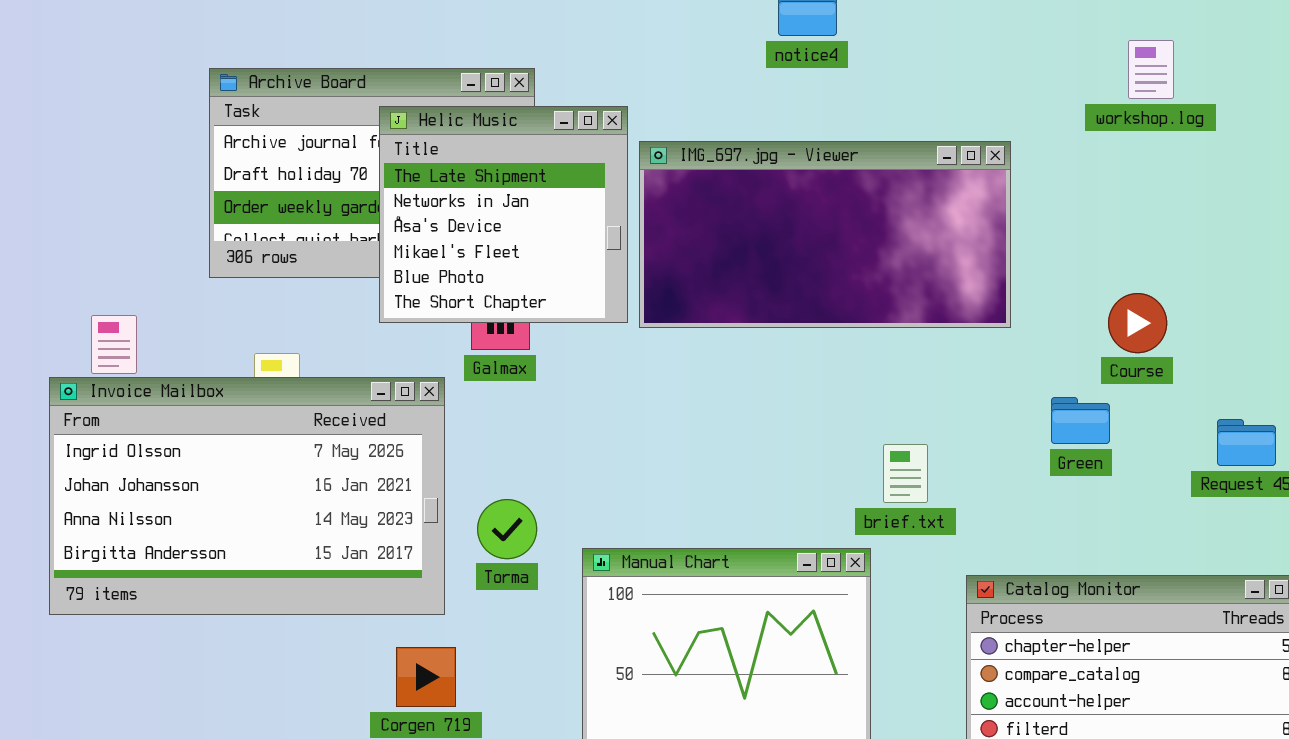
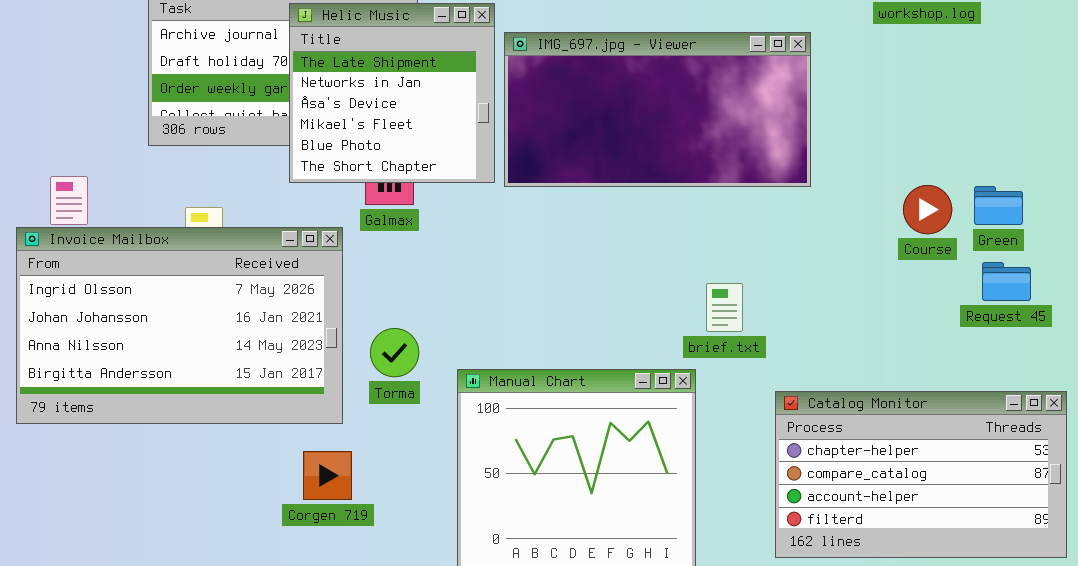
Course: [1108,293,1167,353] -> [903,185,952,234], moved
Green: [1051,397,1110,444] -> [974,186,1023,225], moved

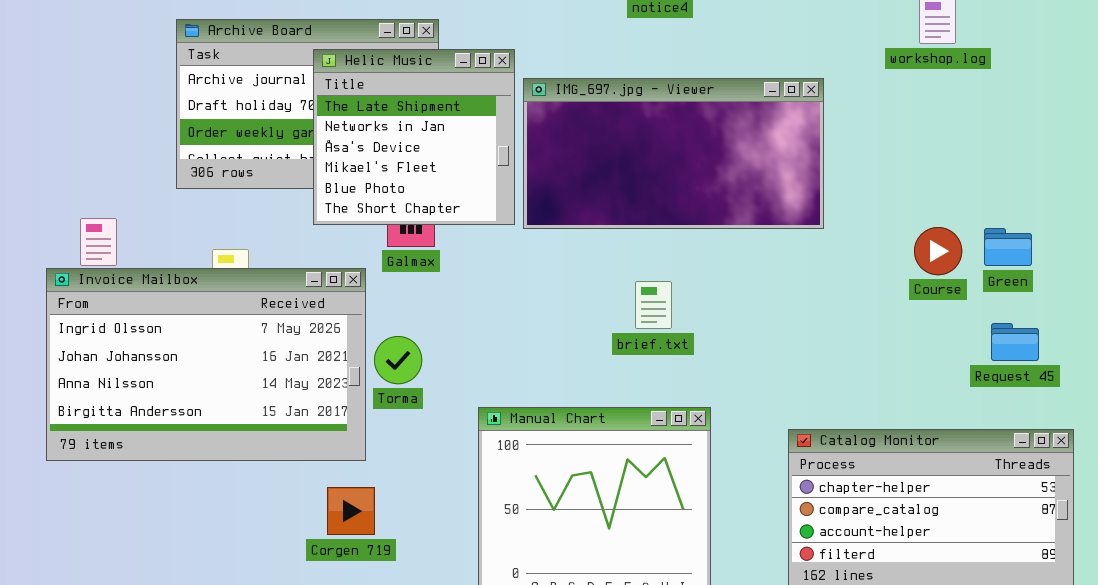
Request 45: [982,262,1031,301] -> [991,323,1039,361], moved
brief.txt: [706,283,743,332] -> [635,281,672,329], moved
Torma: [370,328,419,377] -> [374,336,422,384], moved

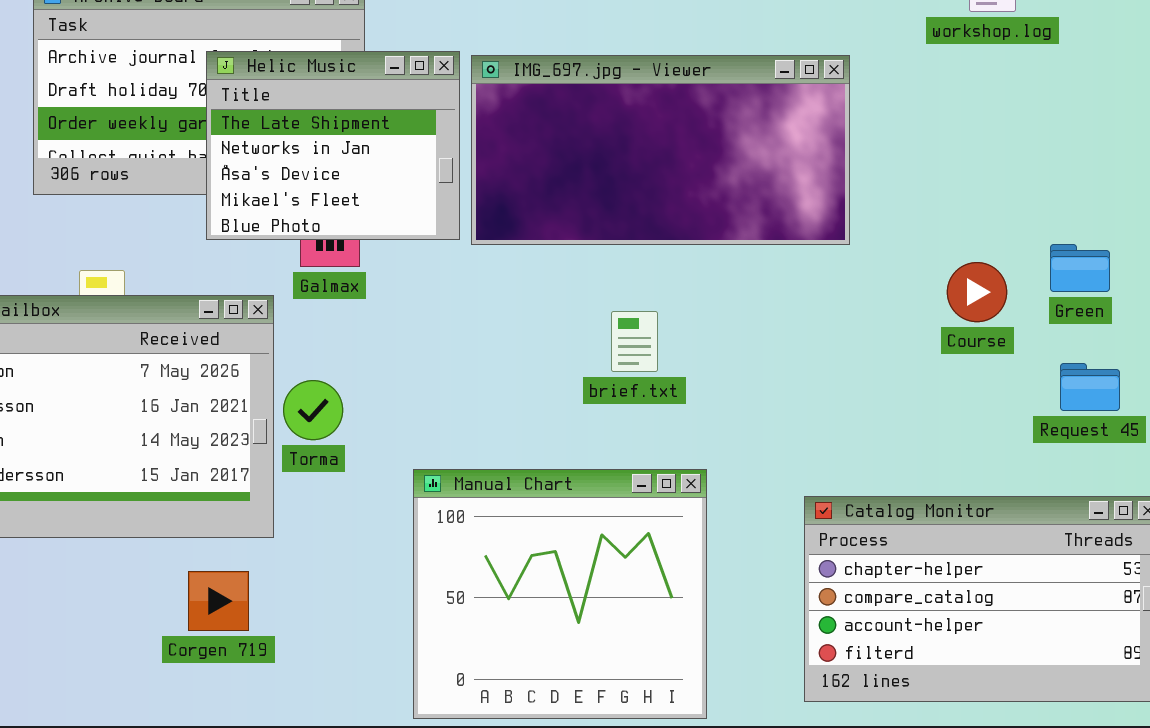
Helic Music: [313,49,515,225] -> [206,51,460,240], resized
Course: [914,227,962,275] -> [947,262,1007,322], moved
Corgen 719: [327,487,375,535] -> [188,571,249,631], moved

